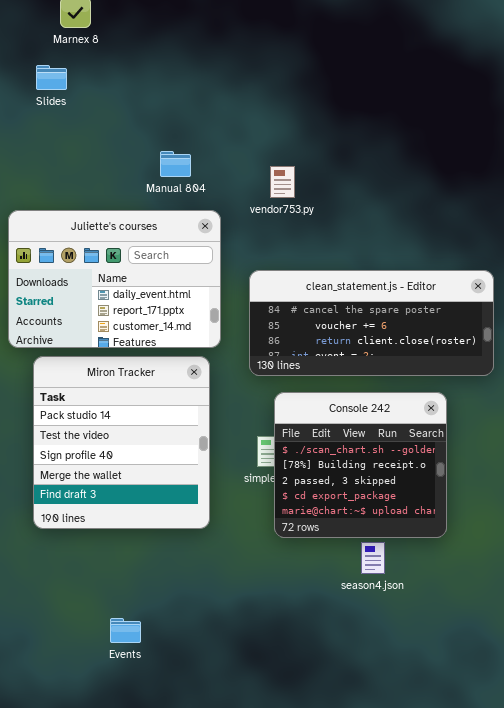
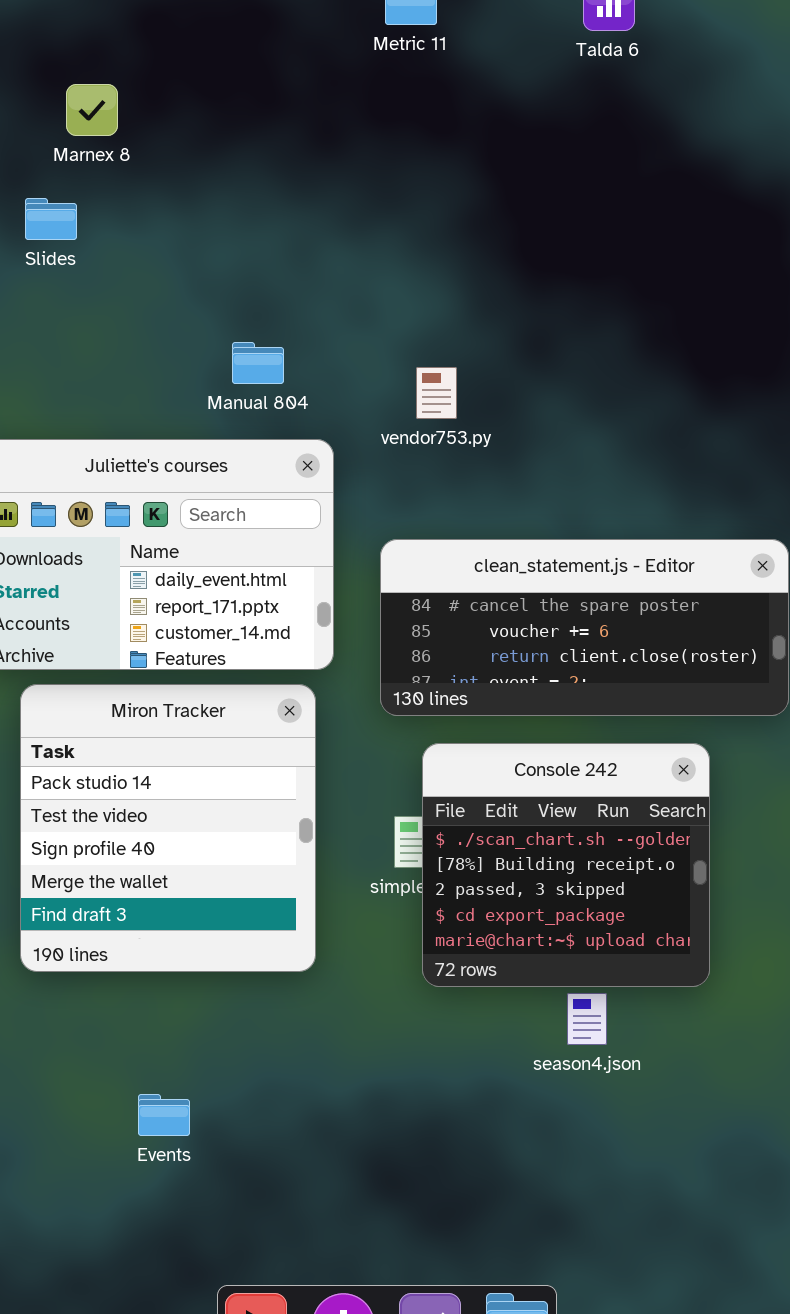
Events: [110,618,141,643] -> [138,1094,190,1136], moved

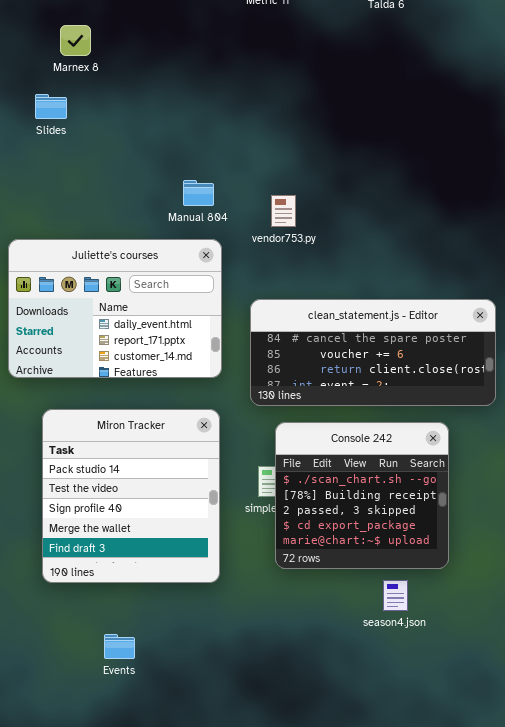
Manual 804: [232,342,284,384] -> [183,180,214,206], moved
Miron Tracker: [20,684,316,972] -> [42,409,220,583], moved
season4.json: [567,993,607,1045] -> [383,580,408,611], moved

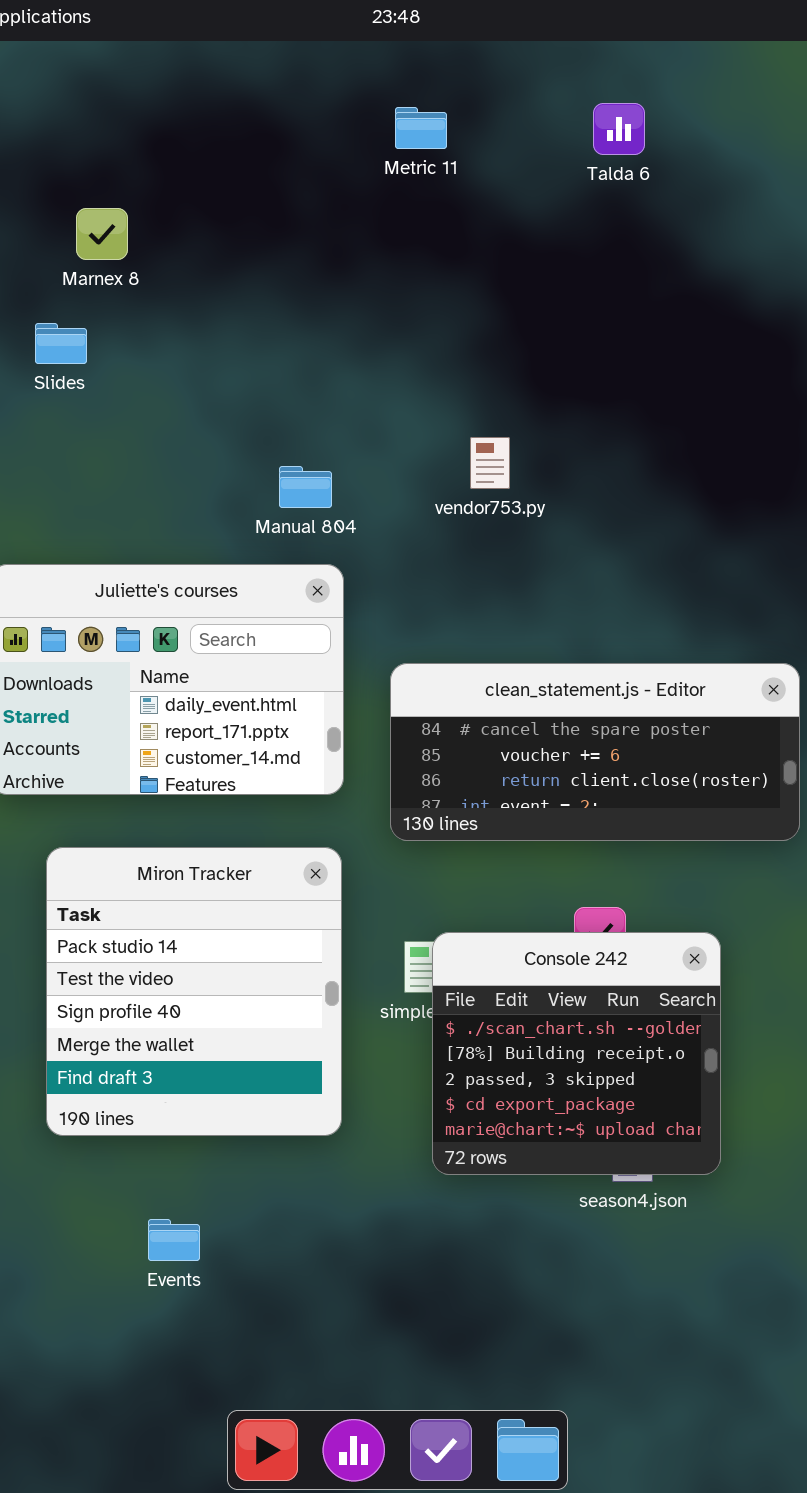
vendor753.py: [271,195,296,227] -> [470,437,510,489], moved
Console 242: [275,422,449,569] -> [432,932,721,1175], moved

